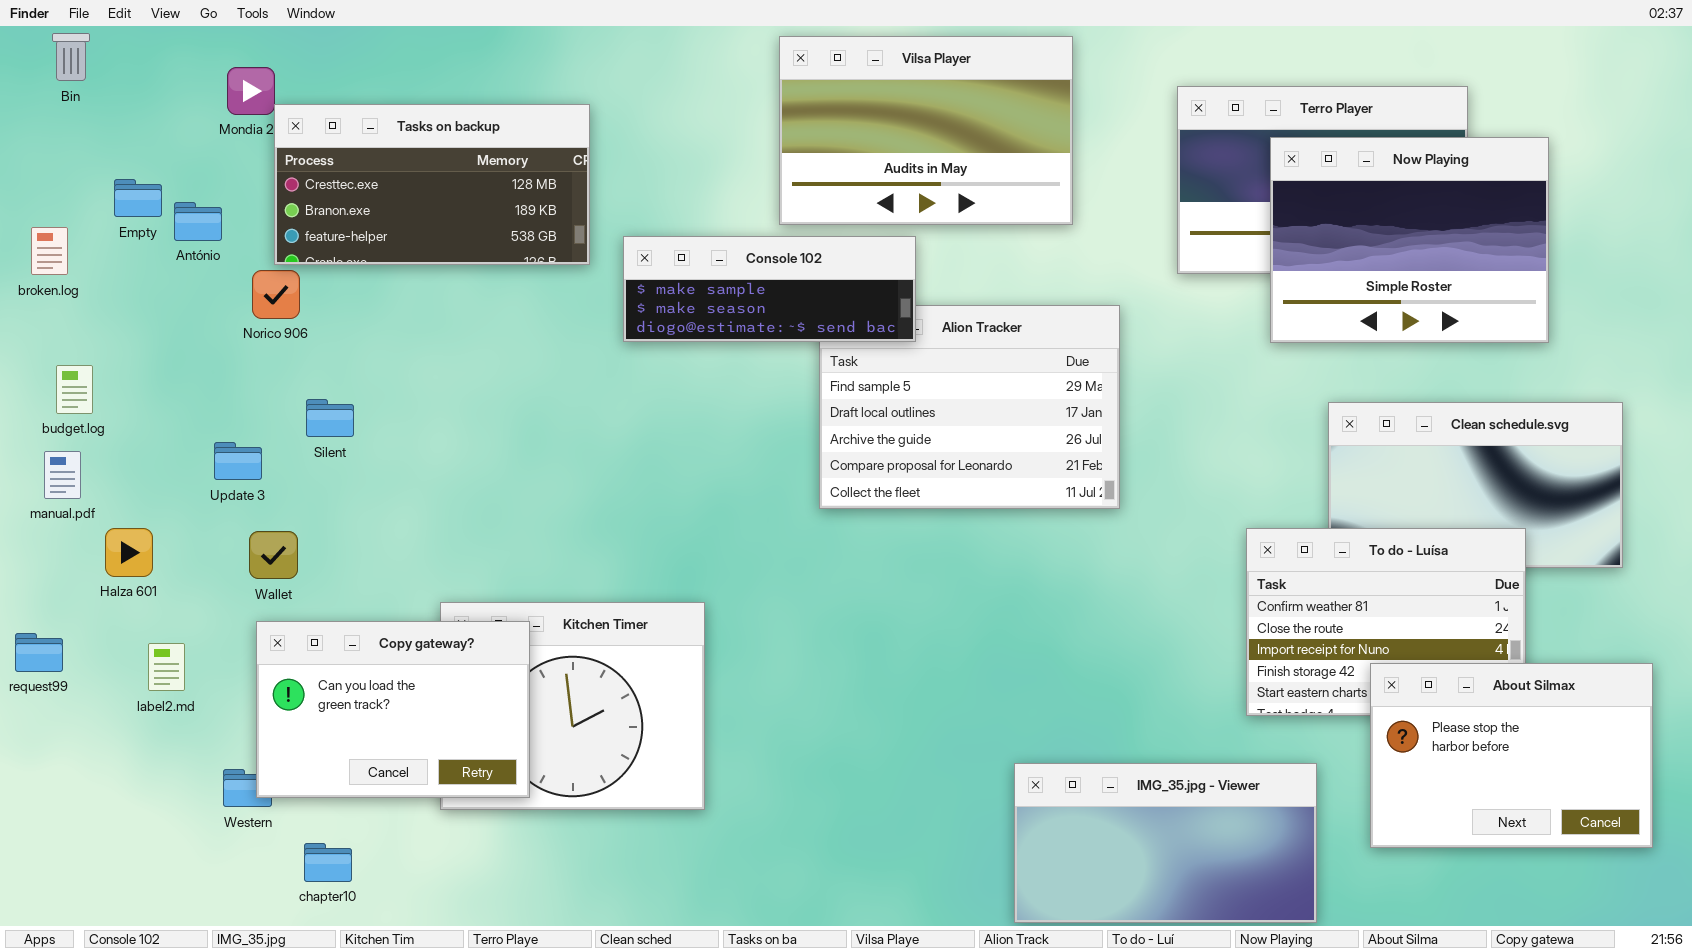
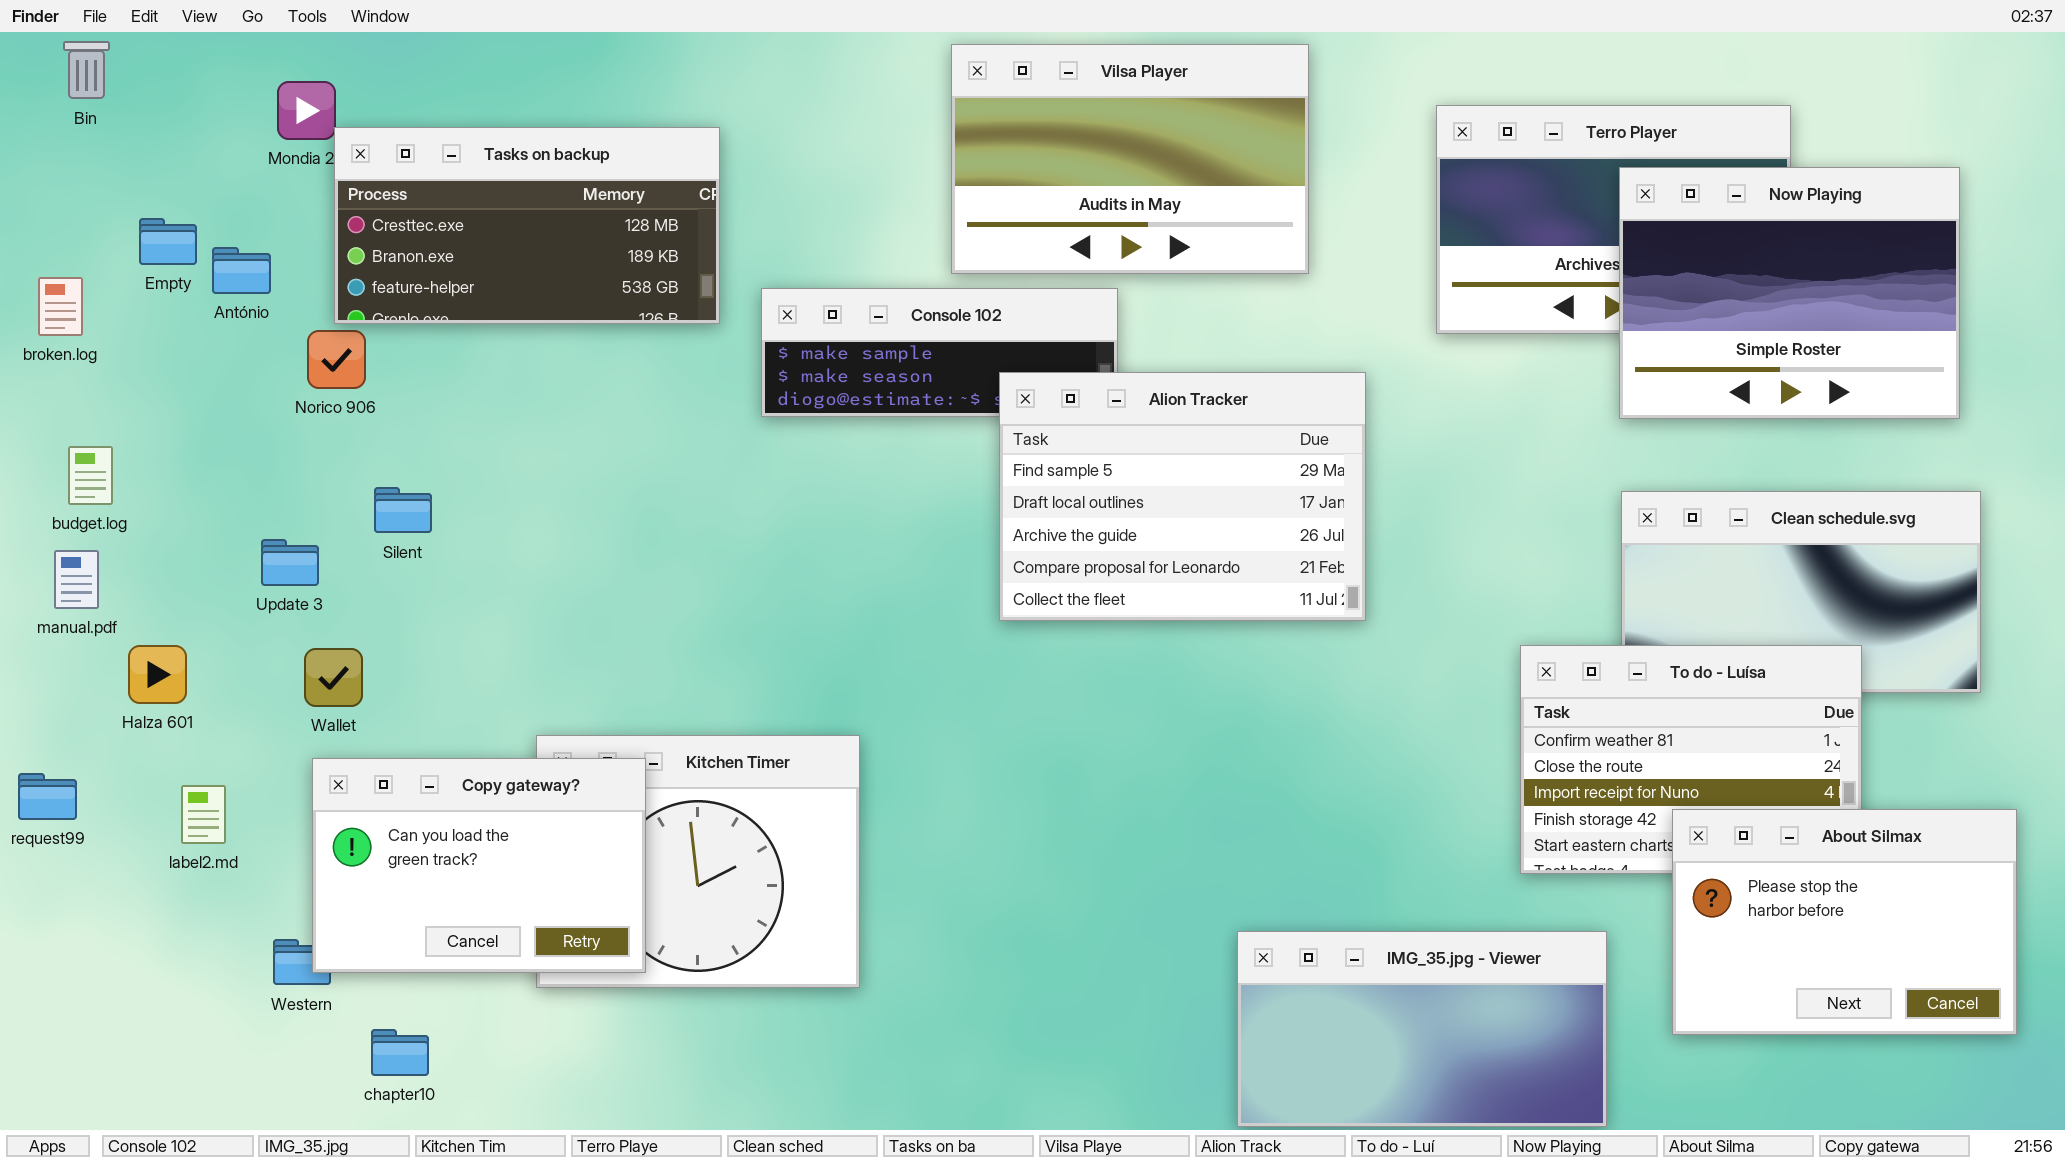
Now Playing: [1270,137,1549,343] -> [1619,167,1960,419], moved
Alion Tracker: [819,305,1120,509] -> [999,372,1366,621], raised

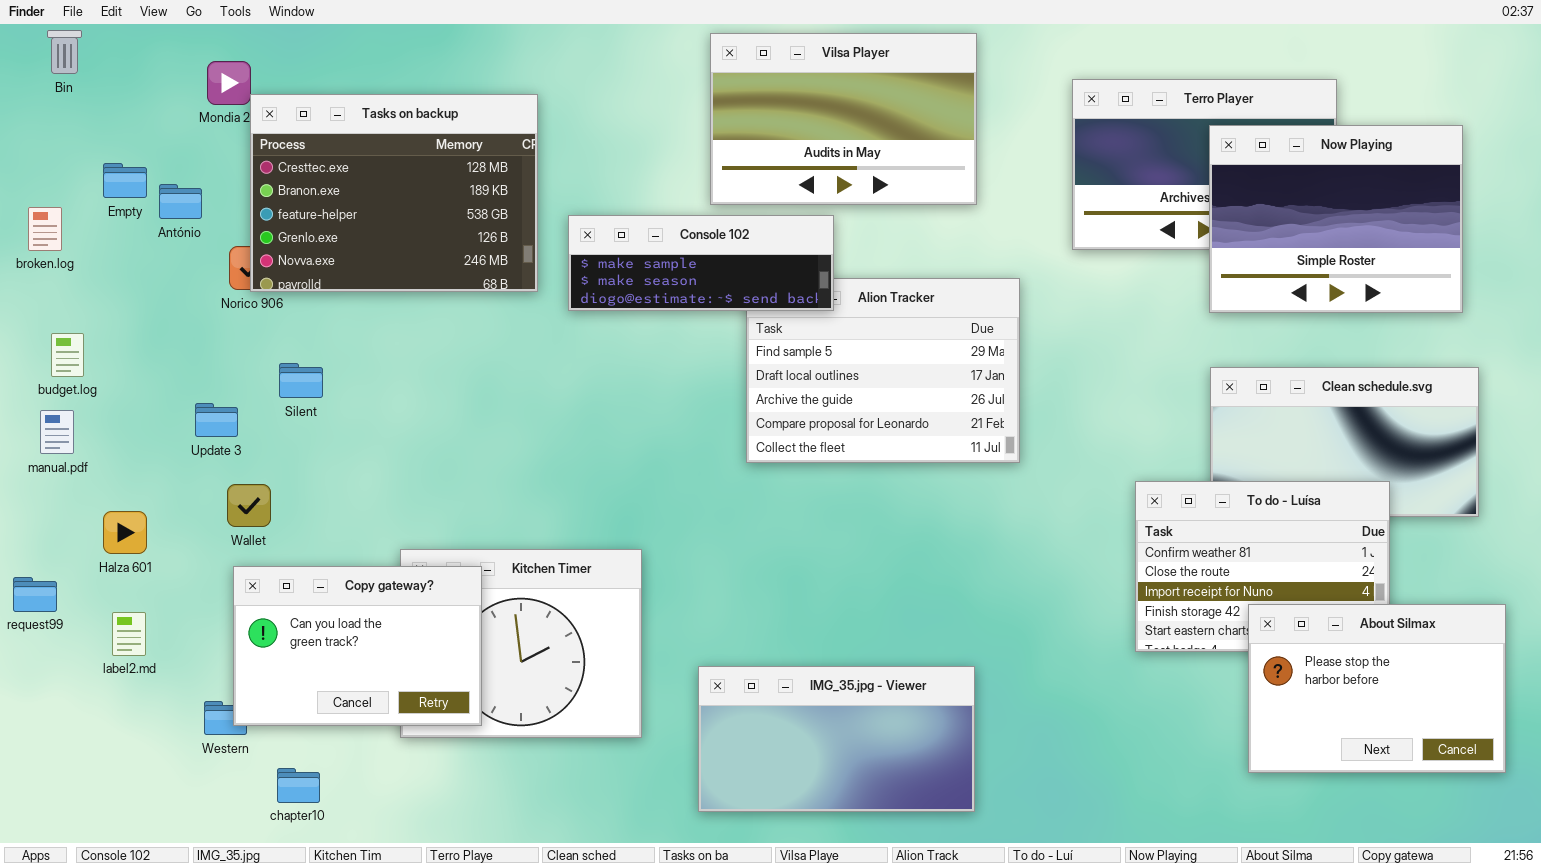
Tasks on backup: [334,127,720,324] -> [250,94,538,292], resized
Console 102: [761,288,1118,417] -> [568,215,834,311], raised
Halza 601: [128,645,187,704] -> [103,511,147,554], moved
label2.md: [181,785,226,844] -> [112,612,146,656], moved
IMG_35.jpg - Viewer: [1237,931,1607,1127] -> [698,666,975,812], moved

